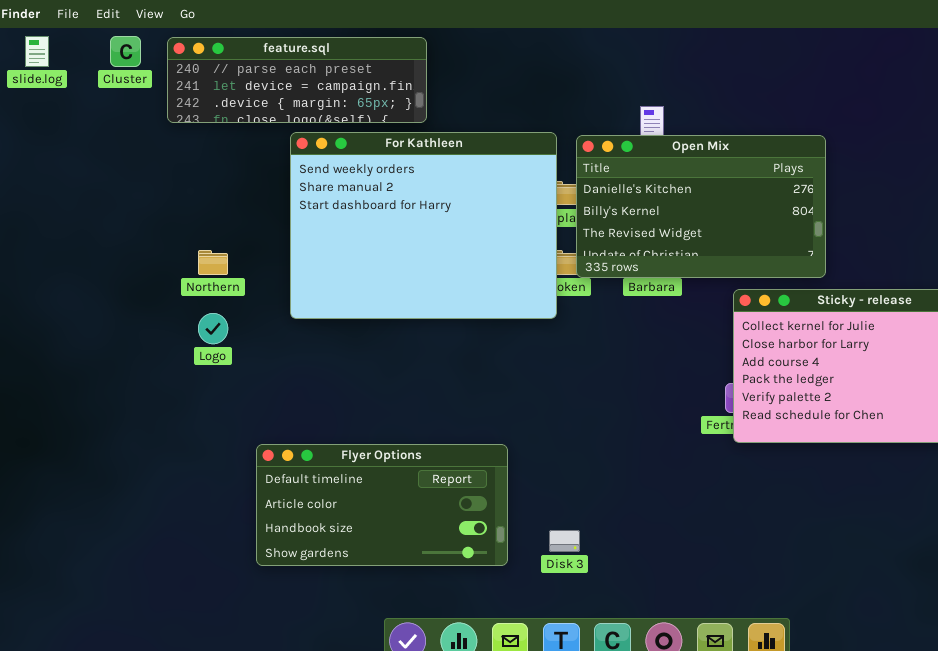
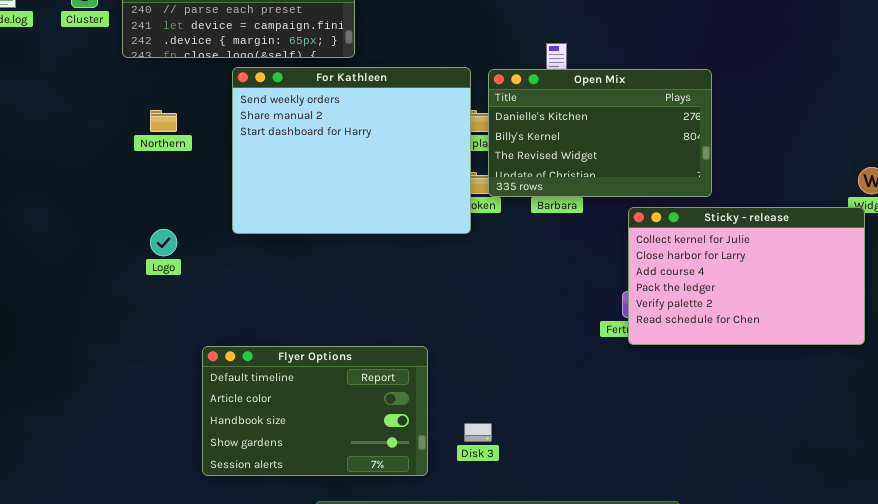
Northern: [198,250,228,275] -> [150,110,177,132], moved
Flyer Options: [256,444,508,566] -> [202,346,428,476], resized

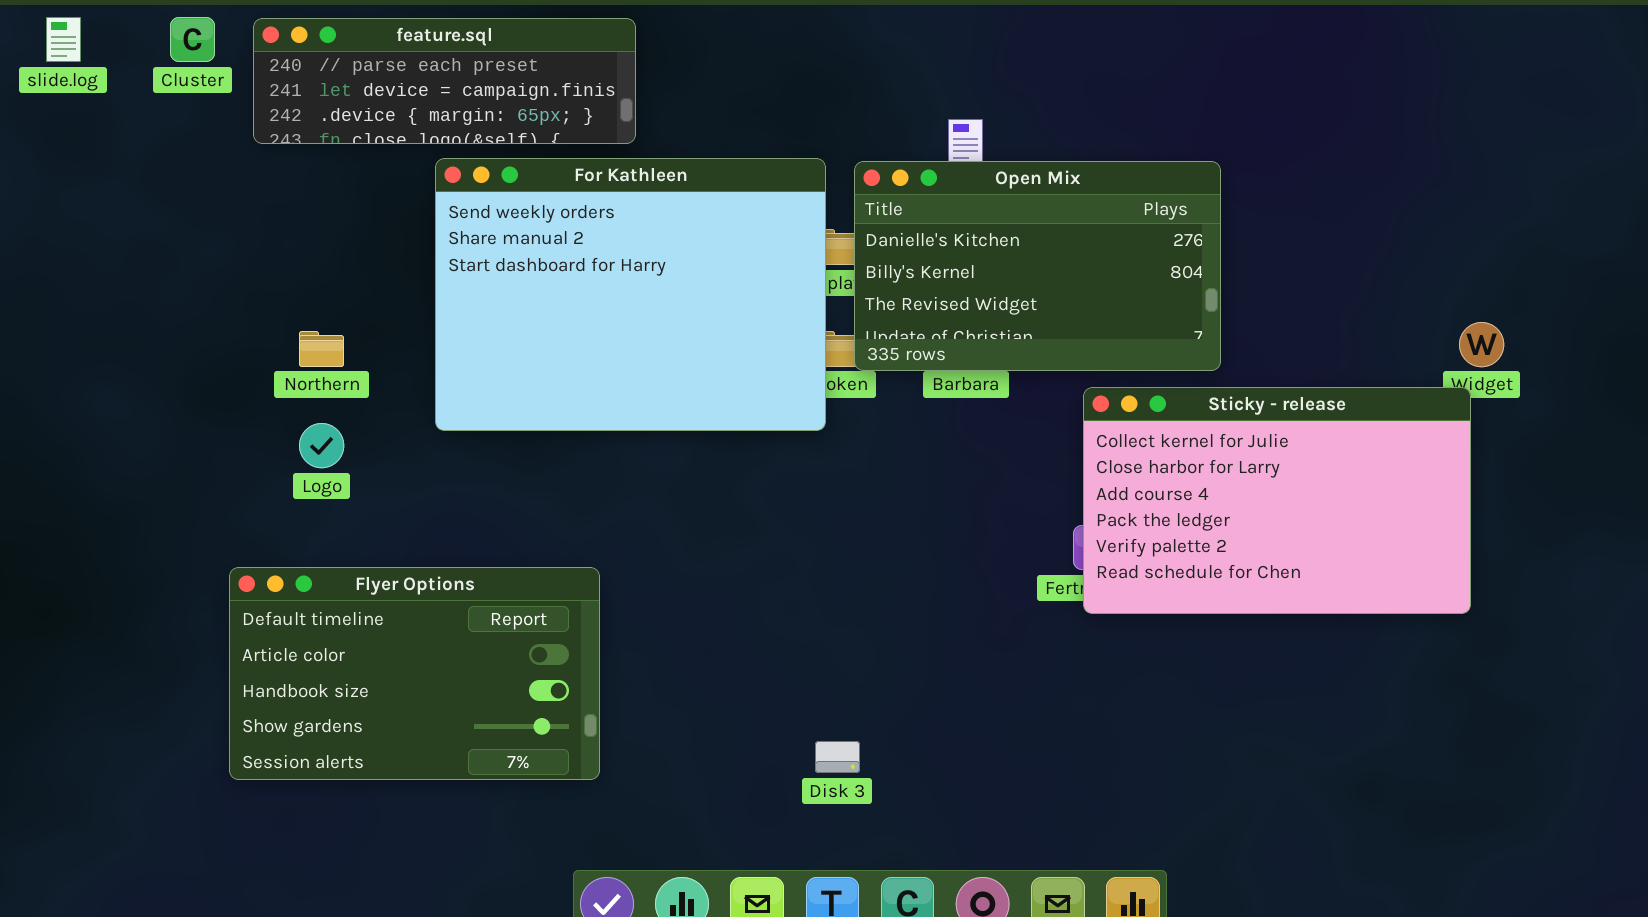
Northern: [150,110,177,132] -> [299,331,344,367], moved
Flyer Options: [202,346,428,476] -> [229,567,600,780], moved

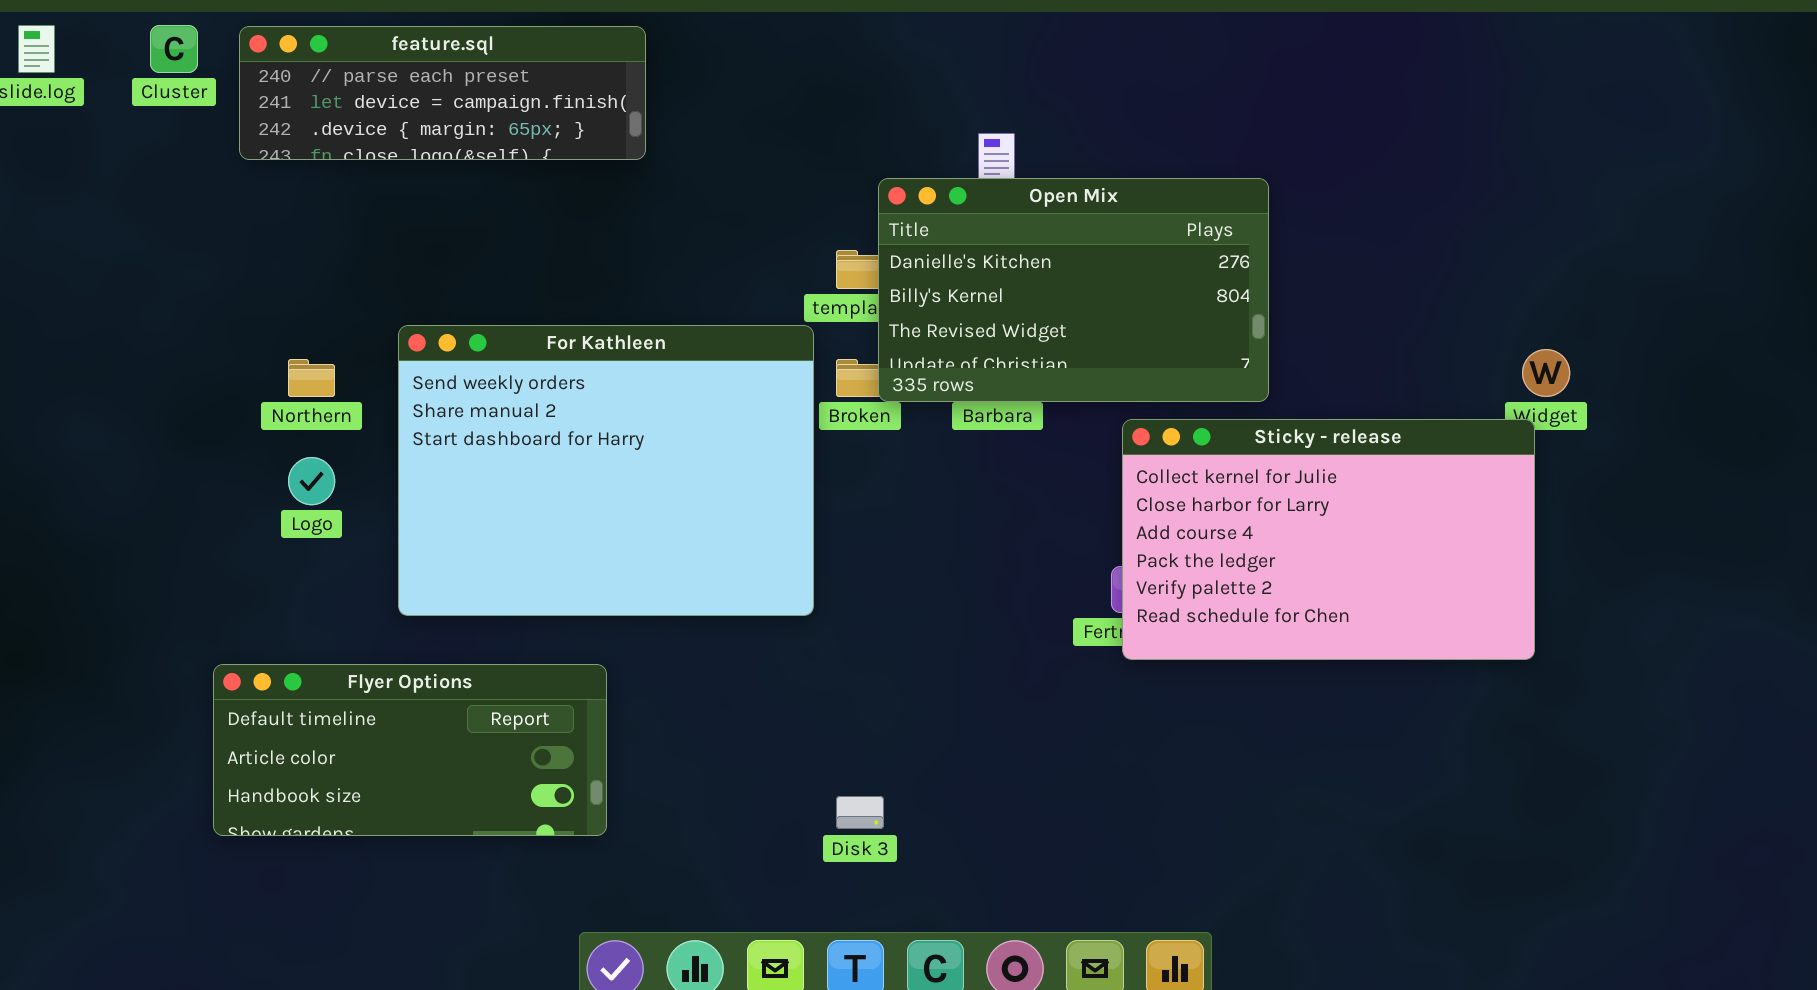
For Kathleen: [435,158,826,431] -> [398,325,814,616], moved
Flyer Options: [229,567,600,780] -> [213,664,607,836], resized

